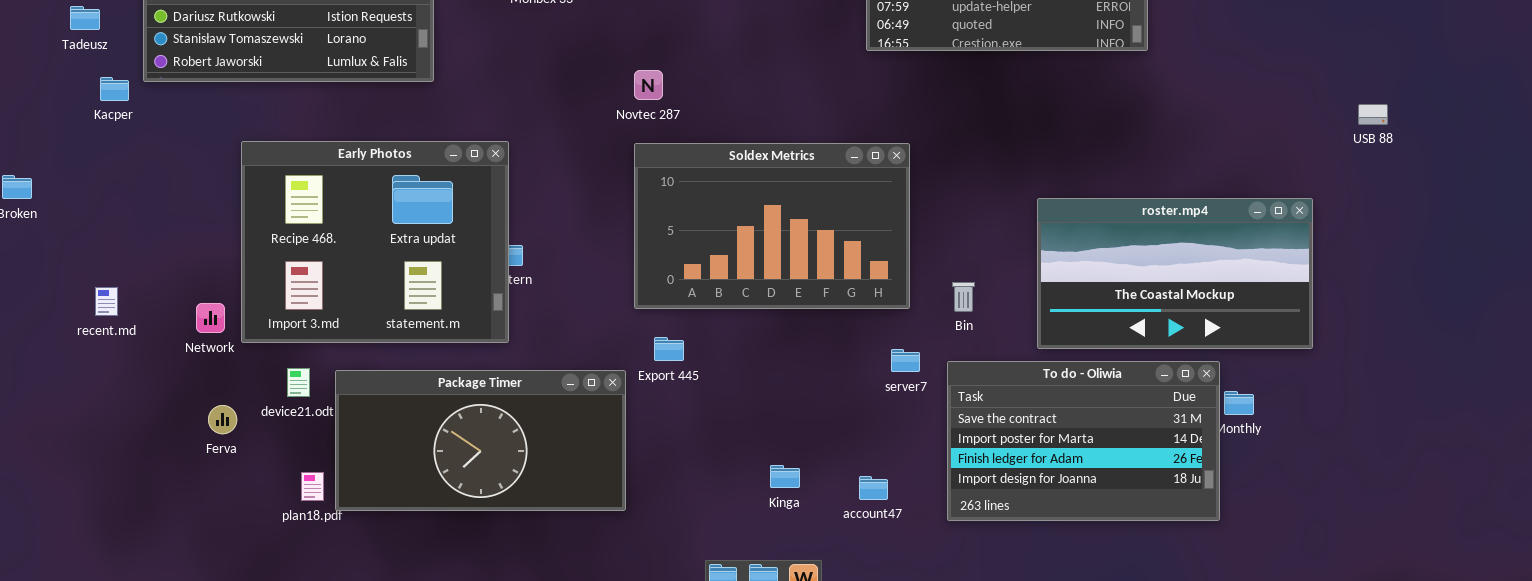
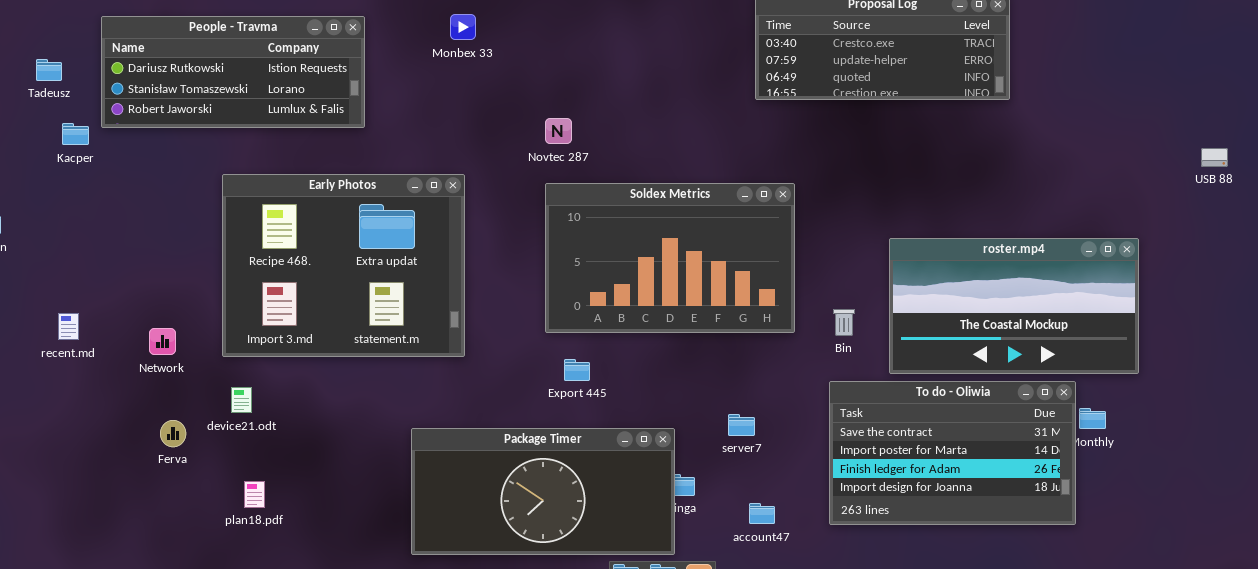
Early Photos: [241,141,509,343] -> [222,174,465,357], moved
roster.mp4: [1037,198,1313,349] -> [889,238,1139,374], moved
server7: [891,349,920,372] -> [728,414,755,436], moved
Package Timer: [335,370,626,511] -> [411,428,675,555], moved
account47: [859,476,888,500] -> [749,503,775,524], moved

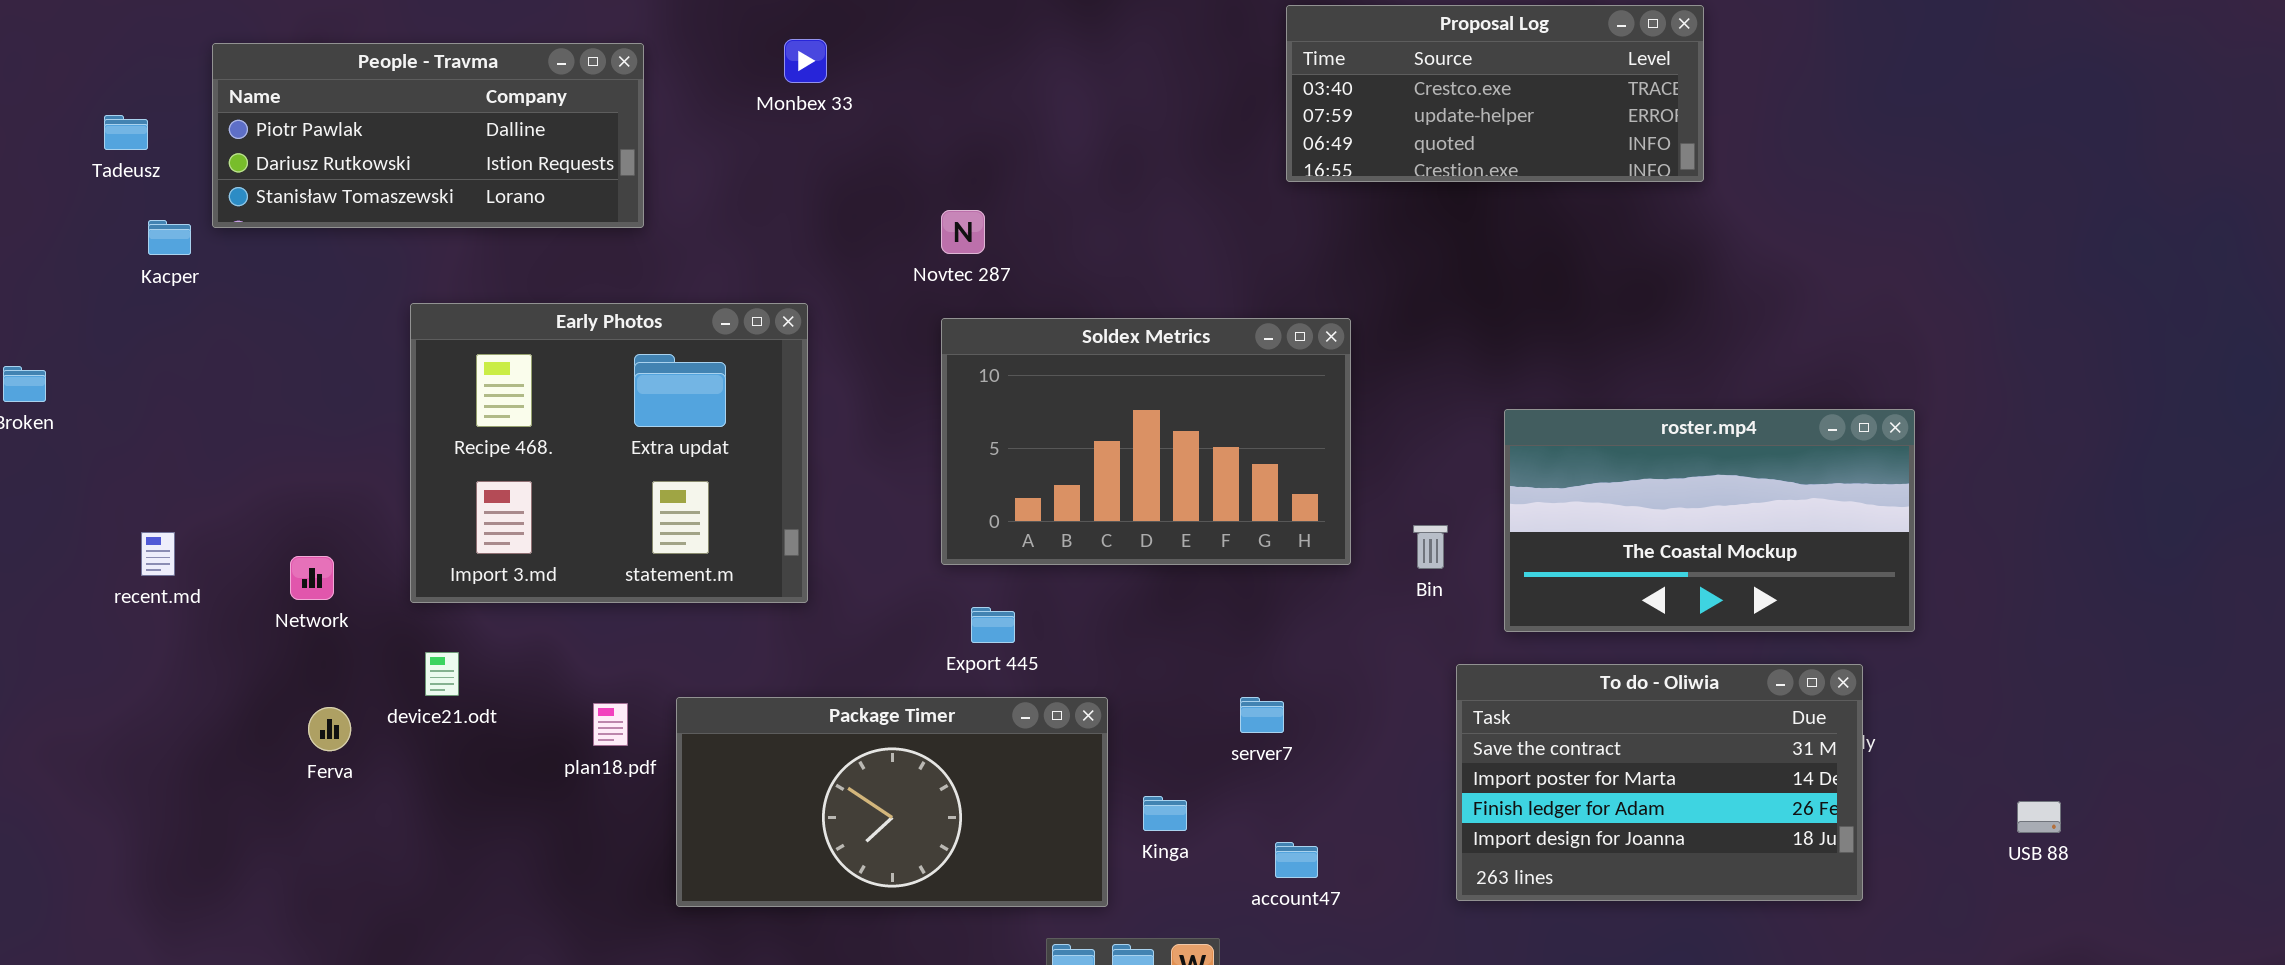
People - Travma: [101,16,365,128] -> [212,43,644,228], scrolled up 1 row
USB 88: [1201,148,1228,167] -> [2017,801,2061,833], moved
To do - Oliwia: [829,381,1076,525] -> [1456,664,1863,901], moved
Package Timer: [411,428,675,555] -> [676,697,1108,907], moved
plan18.pdf: [244,481,265,508] -> [593,703,628,746], moved

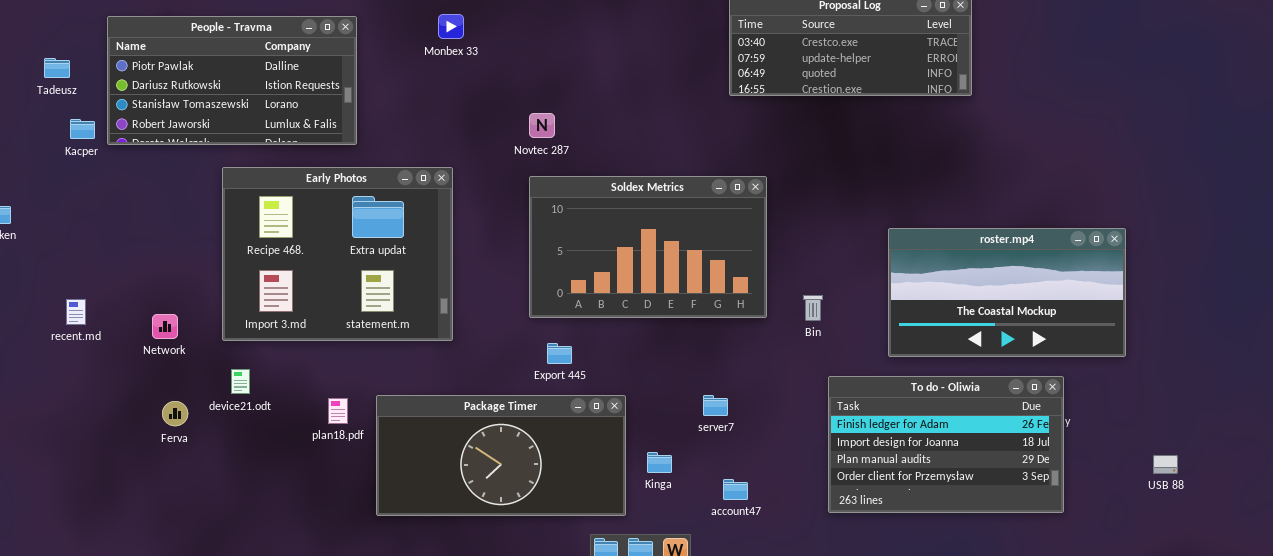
People - Travma: [212,43,644,228] -> [107,16,357,145], resized
roster.mp4: [1504,409,1915,632] -> [888,228,1126,357], moved
To do - Oliwia: [1456,664,1863,901] -> [828,376,1064,513], scrolled down 2 rows

